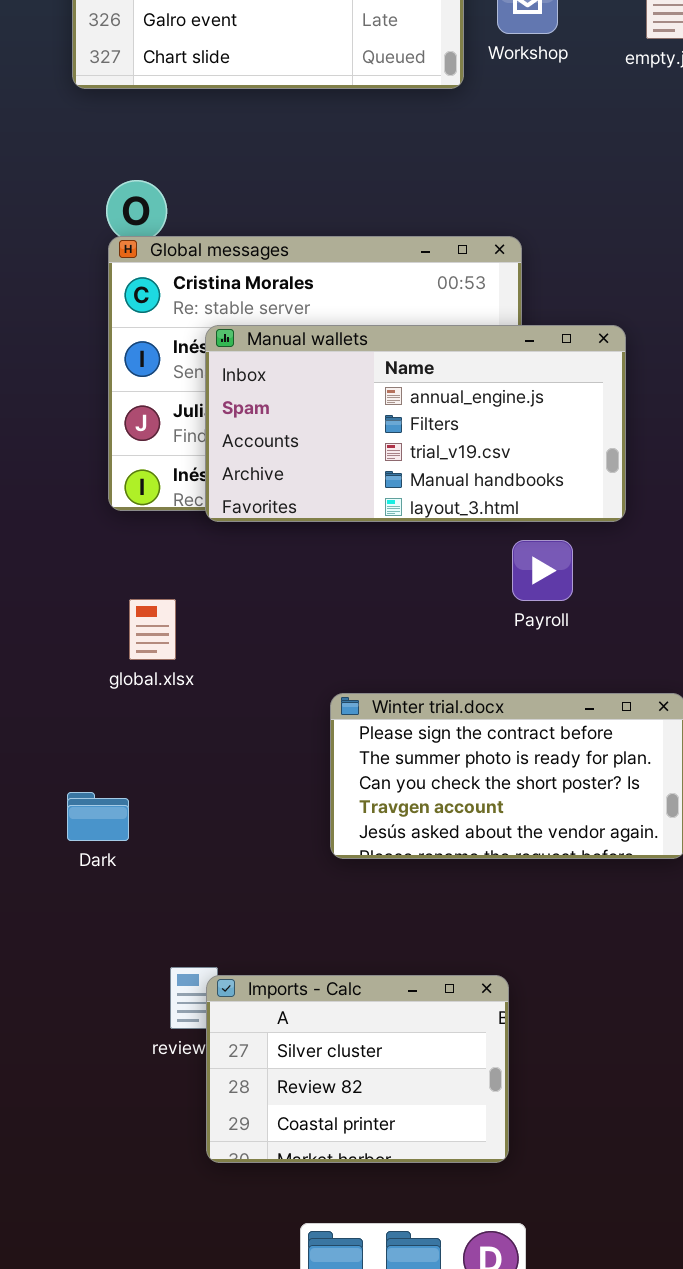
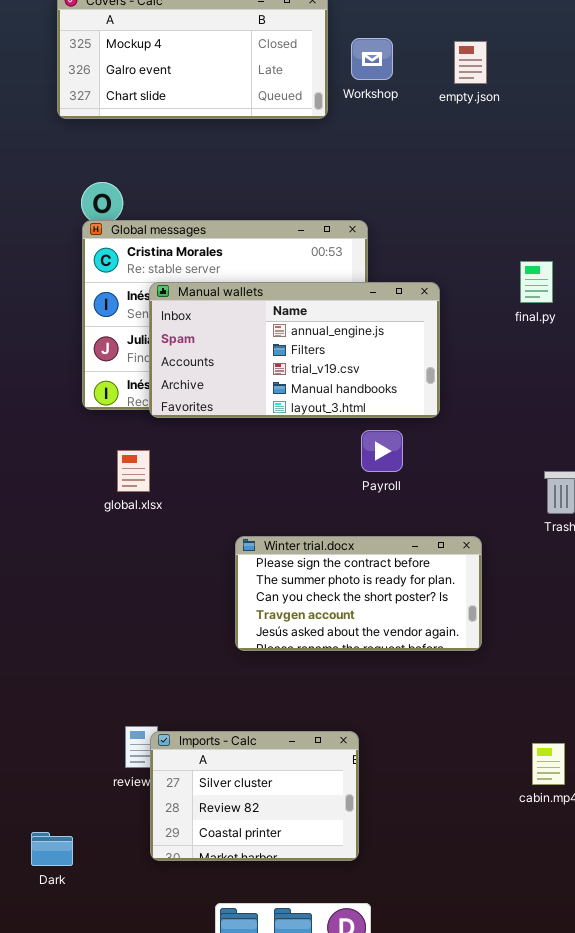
global.xlsx: [129,599,176,660] -> [117,450,150,492], moved
Dark: [67,792,129,841] -> [31,832,73,866], moved

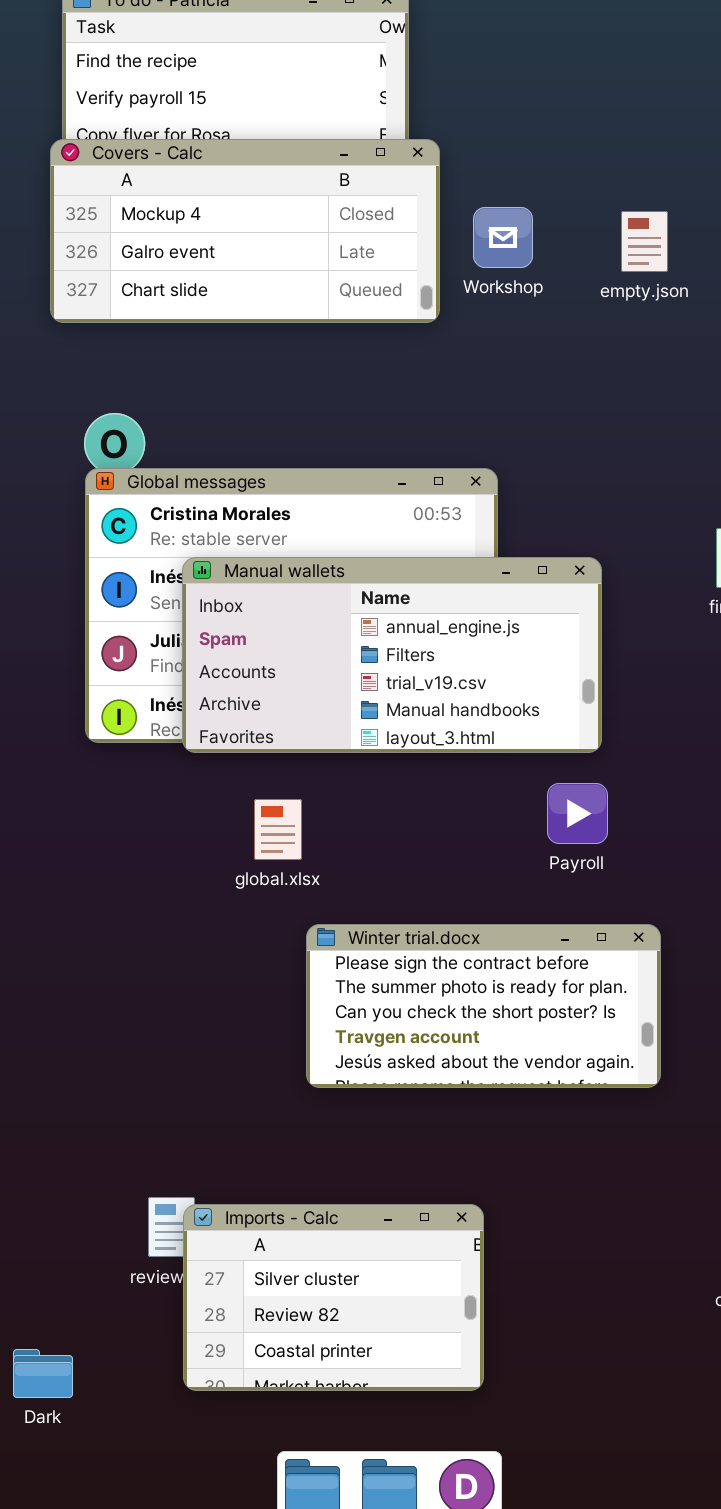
Payroll: [361,430,403,472] -> [547,783,608,844], moved
global.xlsx: [117,450,150,492] -> [254,799,302,860], moved

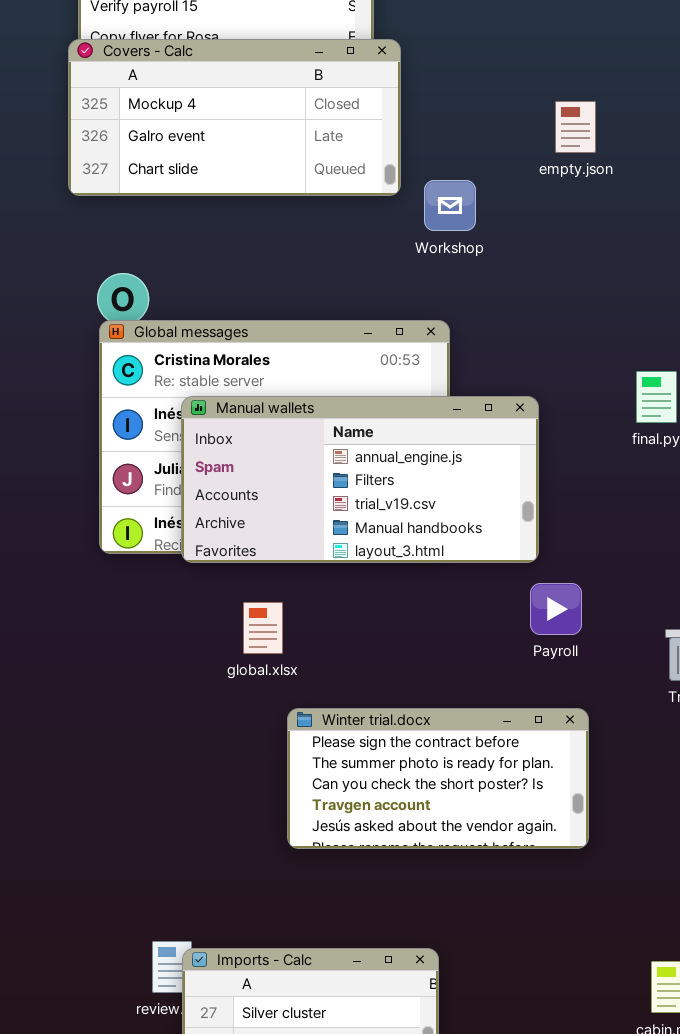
Workshop: [473,207,533,268] -> [424,180,476,231], moved
Payroll: [547,783,608,844] -> [530,583,582,635], moved

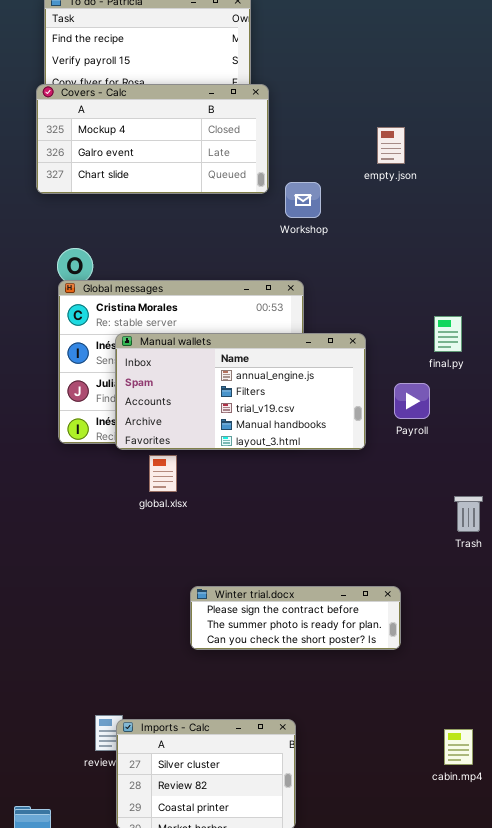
Payroll: [530,583,582,635] -> [394,383,430,419], moved
global.xlsx: [243,602,283,654] -> [149,455,177,492], moved
Winter trial.docx: [287,708,589,849] -> [190,586,401,650], resized

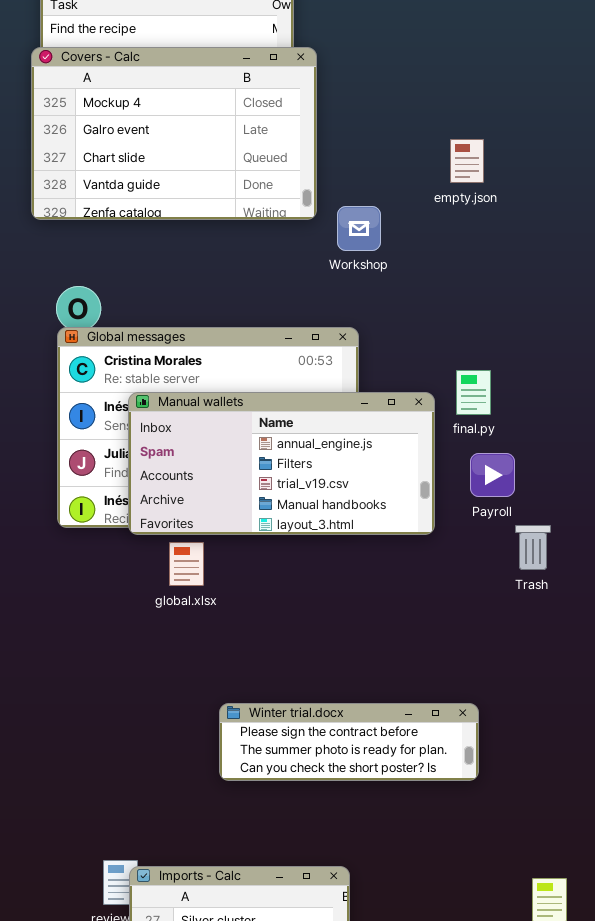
Covers - Calc: [36,84,269,194] -> [31,47,317,220], resized
final.py: [434,316,462,352] -> [456,370,491,415], moved
Trash: [454,496,483,532] -> [515,525,551,570], moved

